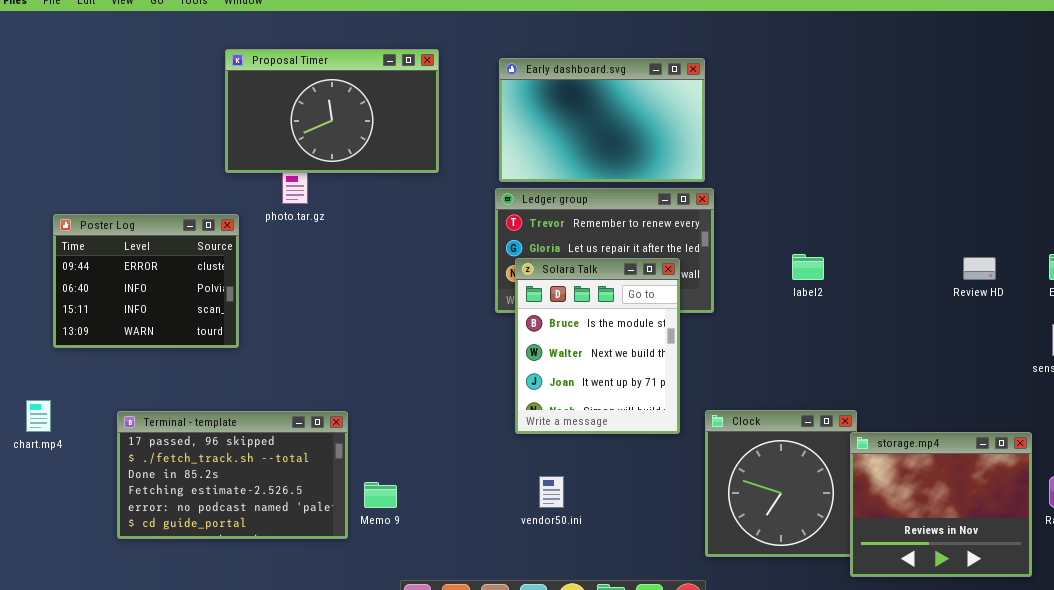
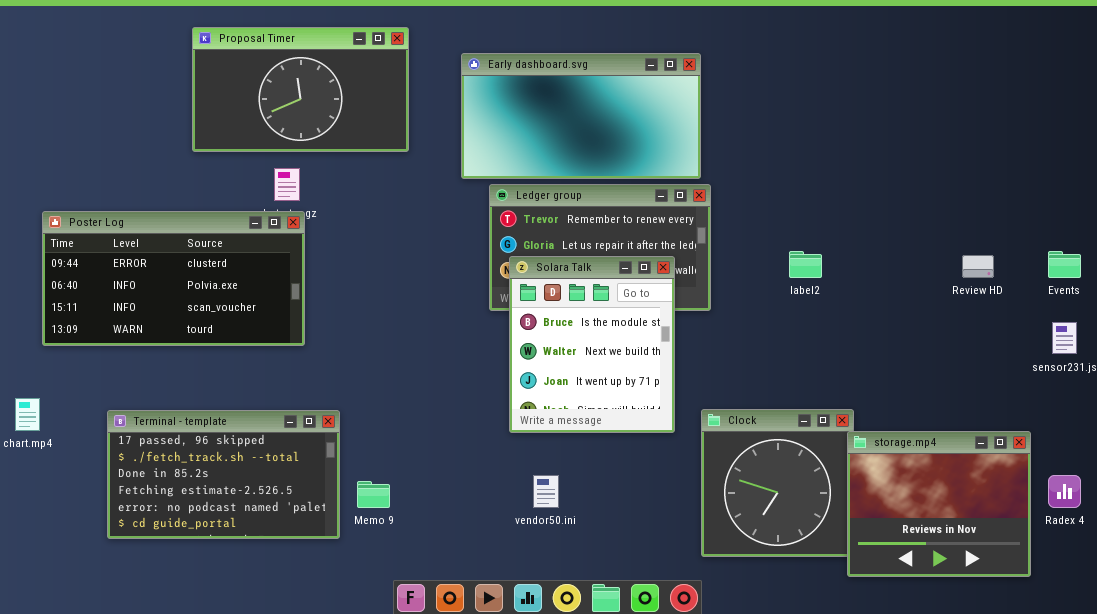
Proposal Timer: [225,49,439,173] -> [192,27,409,152], moved
Early dashboard.svg: [499,58,705,182] -> [461,53,701,179], resized
Poster Log: [53,214,239,348] -> [42,211,305,346], resized

